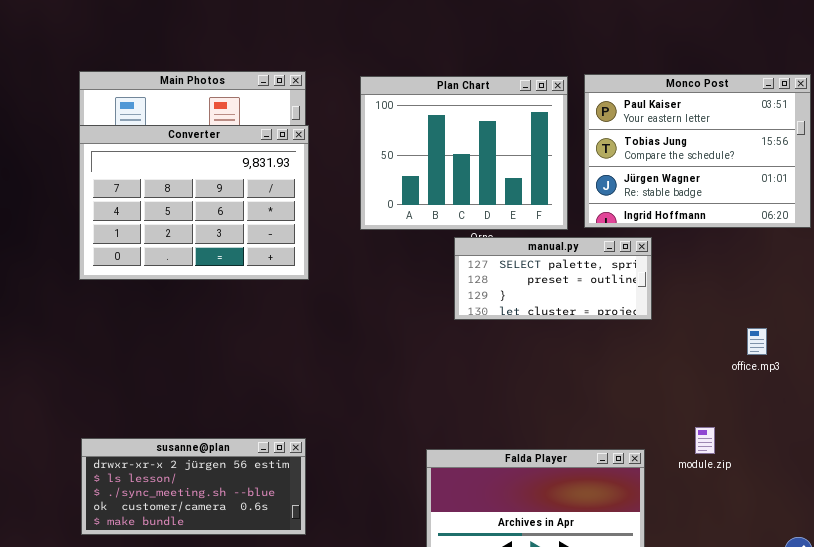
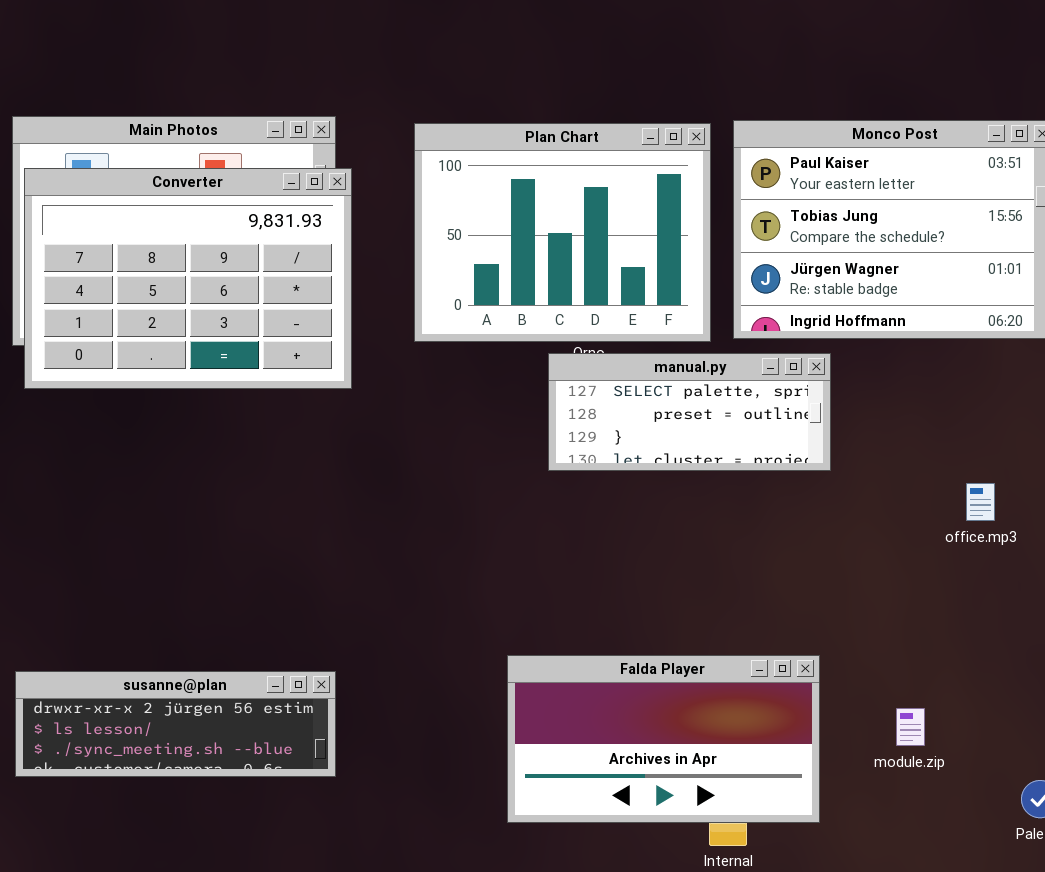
Converter: [79,125,309,280] -> [24,168,352,389], moved
module.zip: [695,427,715,454] -> [896,708,925,746], moved
susanne@plan: [81,438,306,535] -> [15,671,336,777], resized

